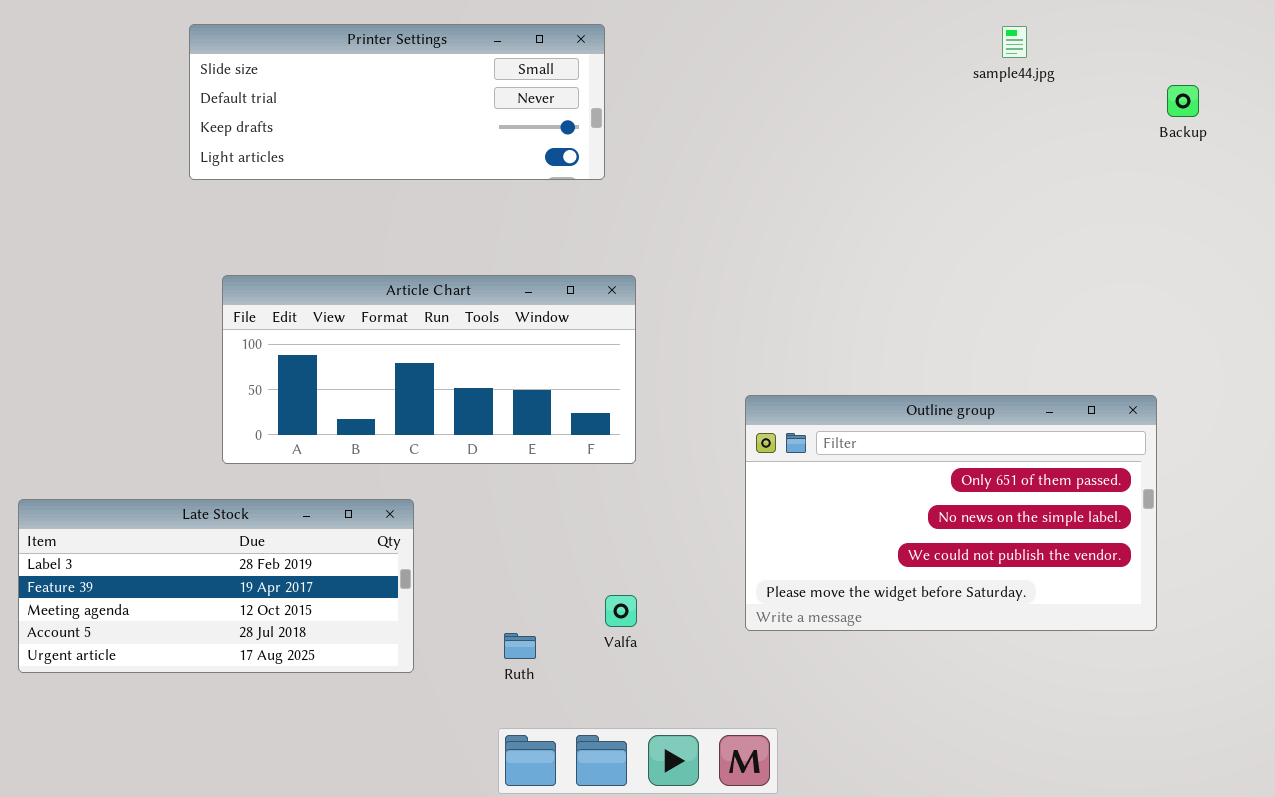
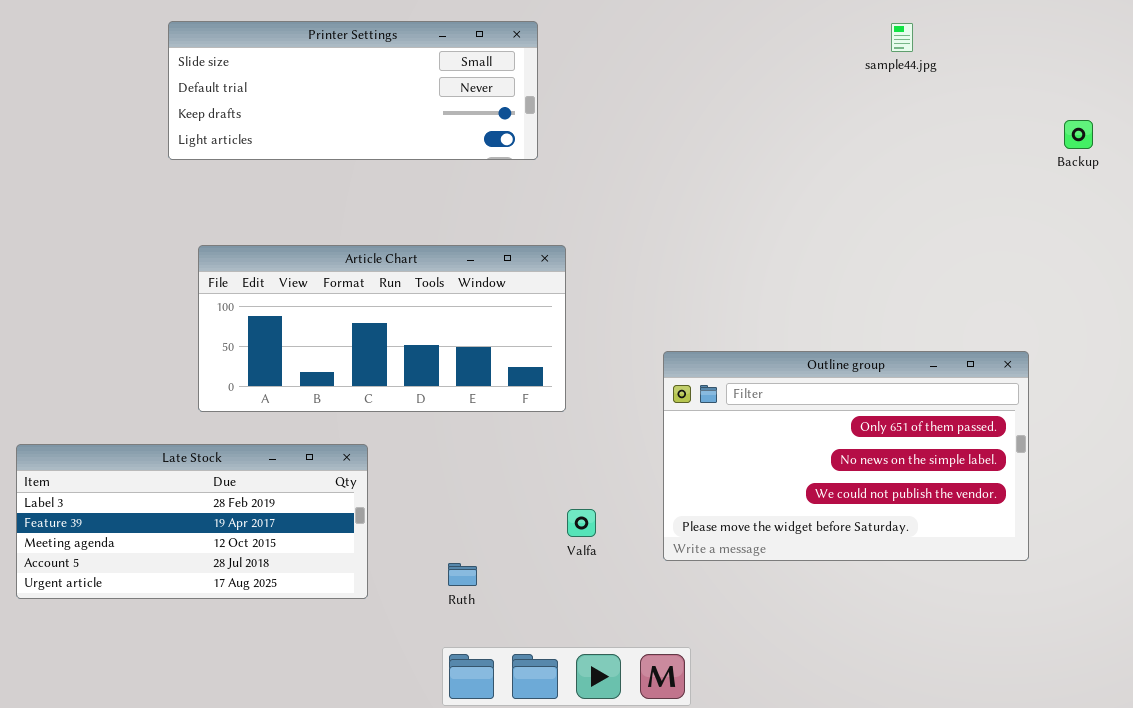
Backup: [1167,85,1199,117] -> [1064,120,1093,149], moved
Valfa: [605,595,637,627] -> [567,509,596,537], moved

